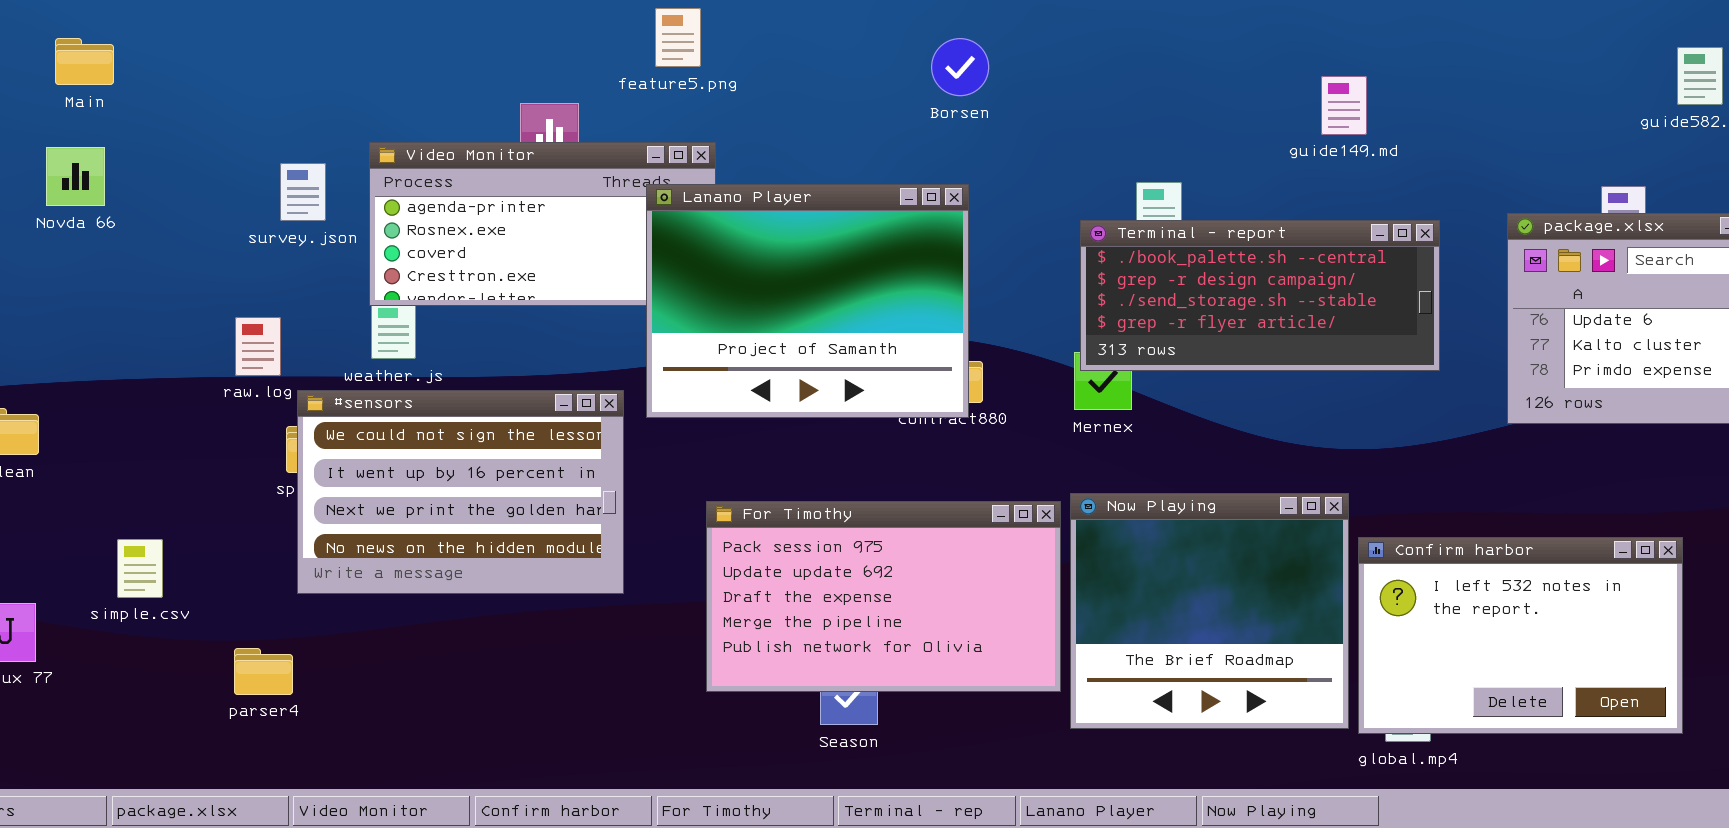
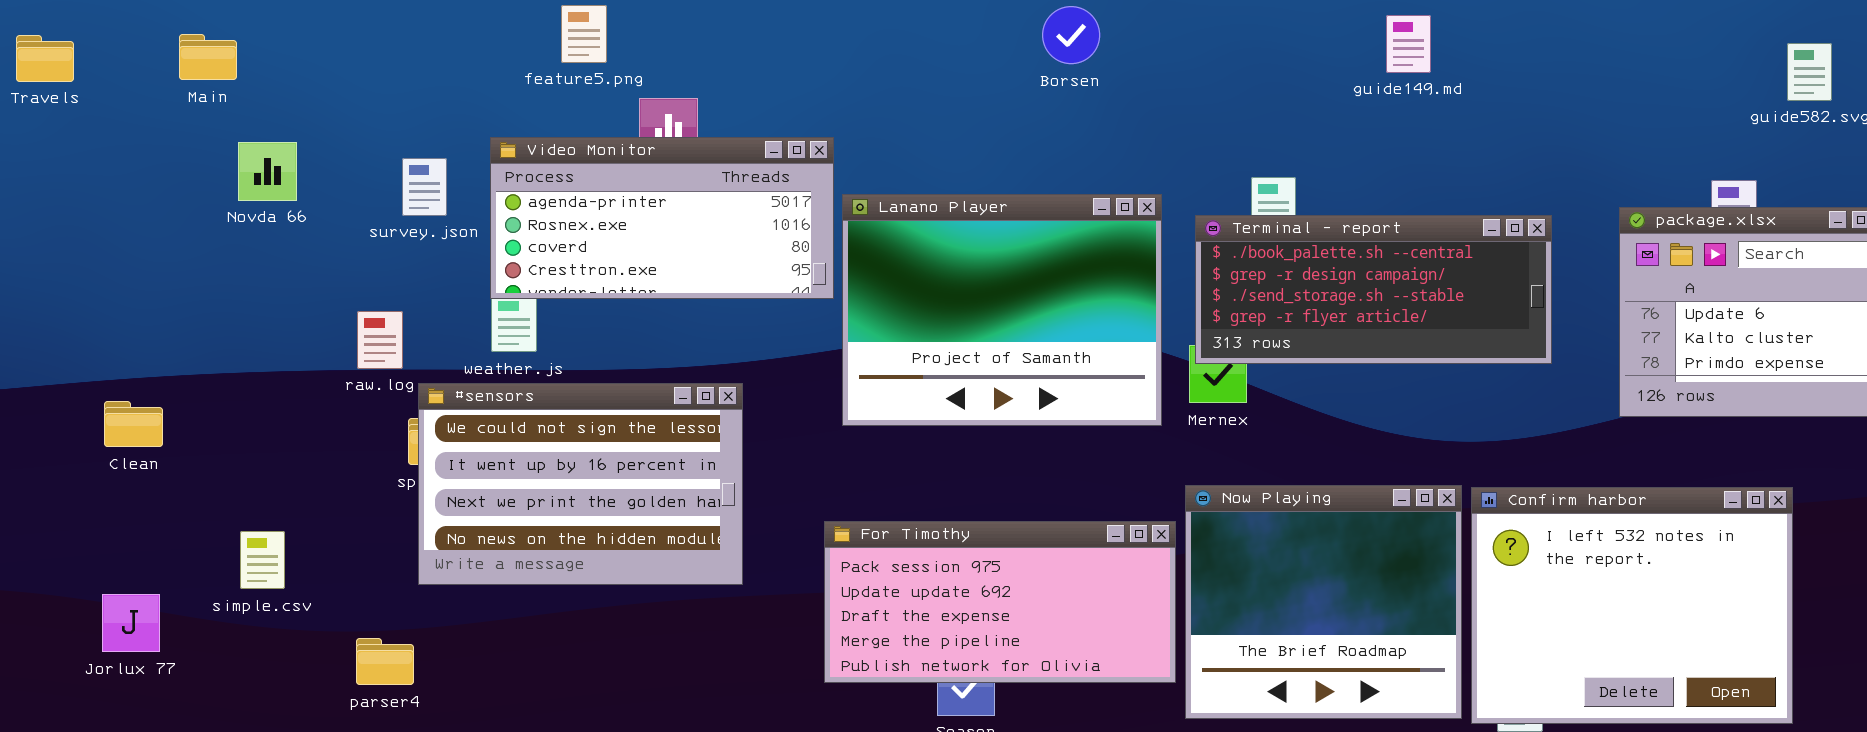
feature5.png: [655,8,701,67] -> [561,5,607,63], moved
Borsen: [931,38,989,96] -> [1042,6,1100,64], moved
guide149.md: [1321,76,1367,135] -> [1386,15,1431,73], moved
Novda 66: [46,147,105,206] -> [238,142,297,201], moved
Lanano Player: [646,184,969,418] -> [842,194,1162,426], moved
For Timothy: [706,501,1061,692] -> [824,521,1176,683], resized
Confirm harbor: [1358,537,1683,734] -> [1471,487,1793,724], resized

